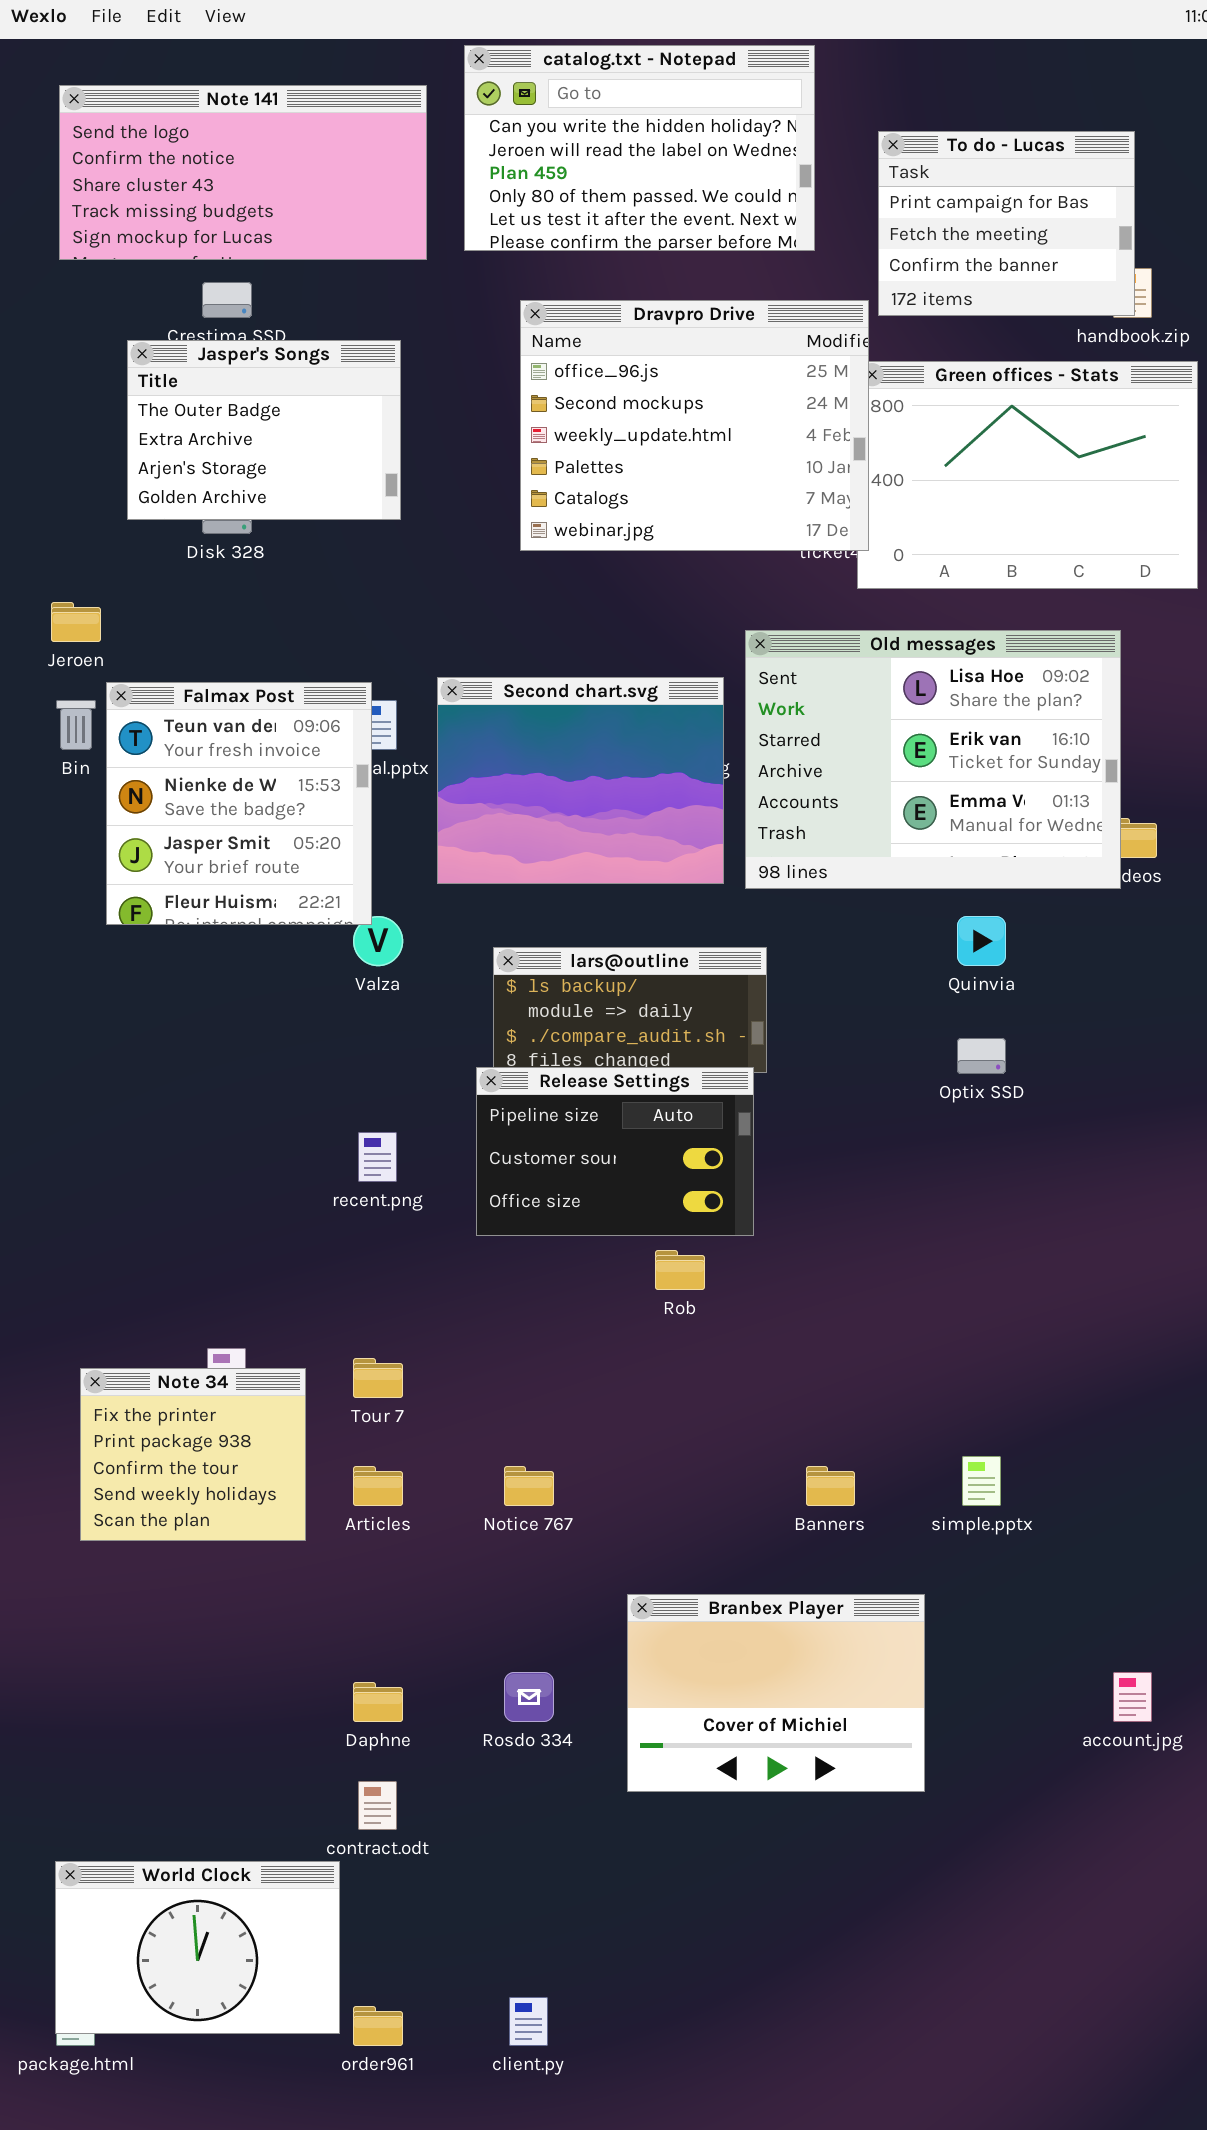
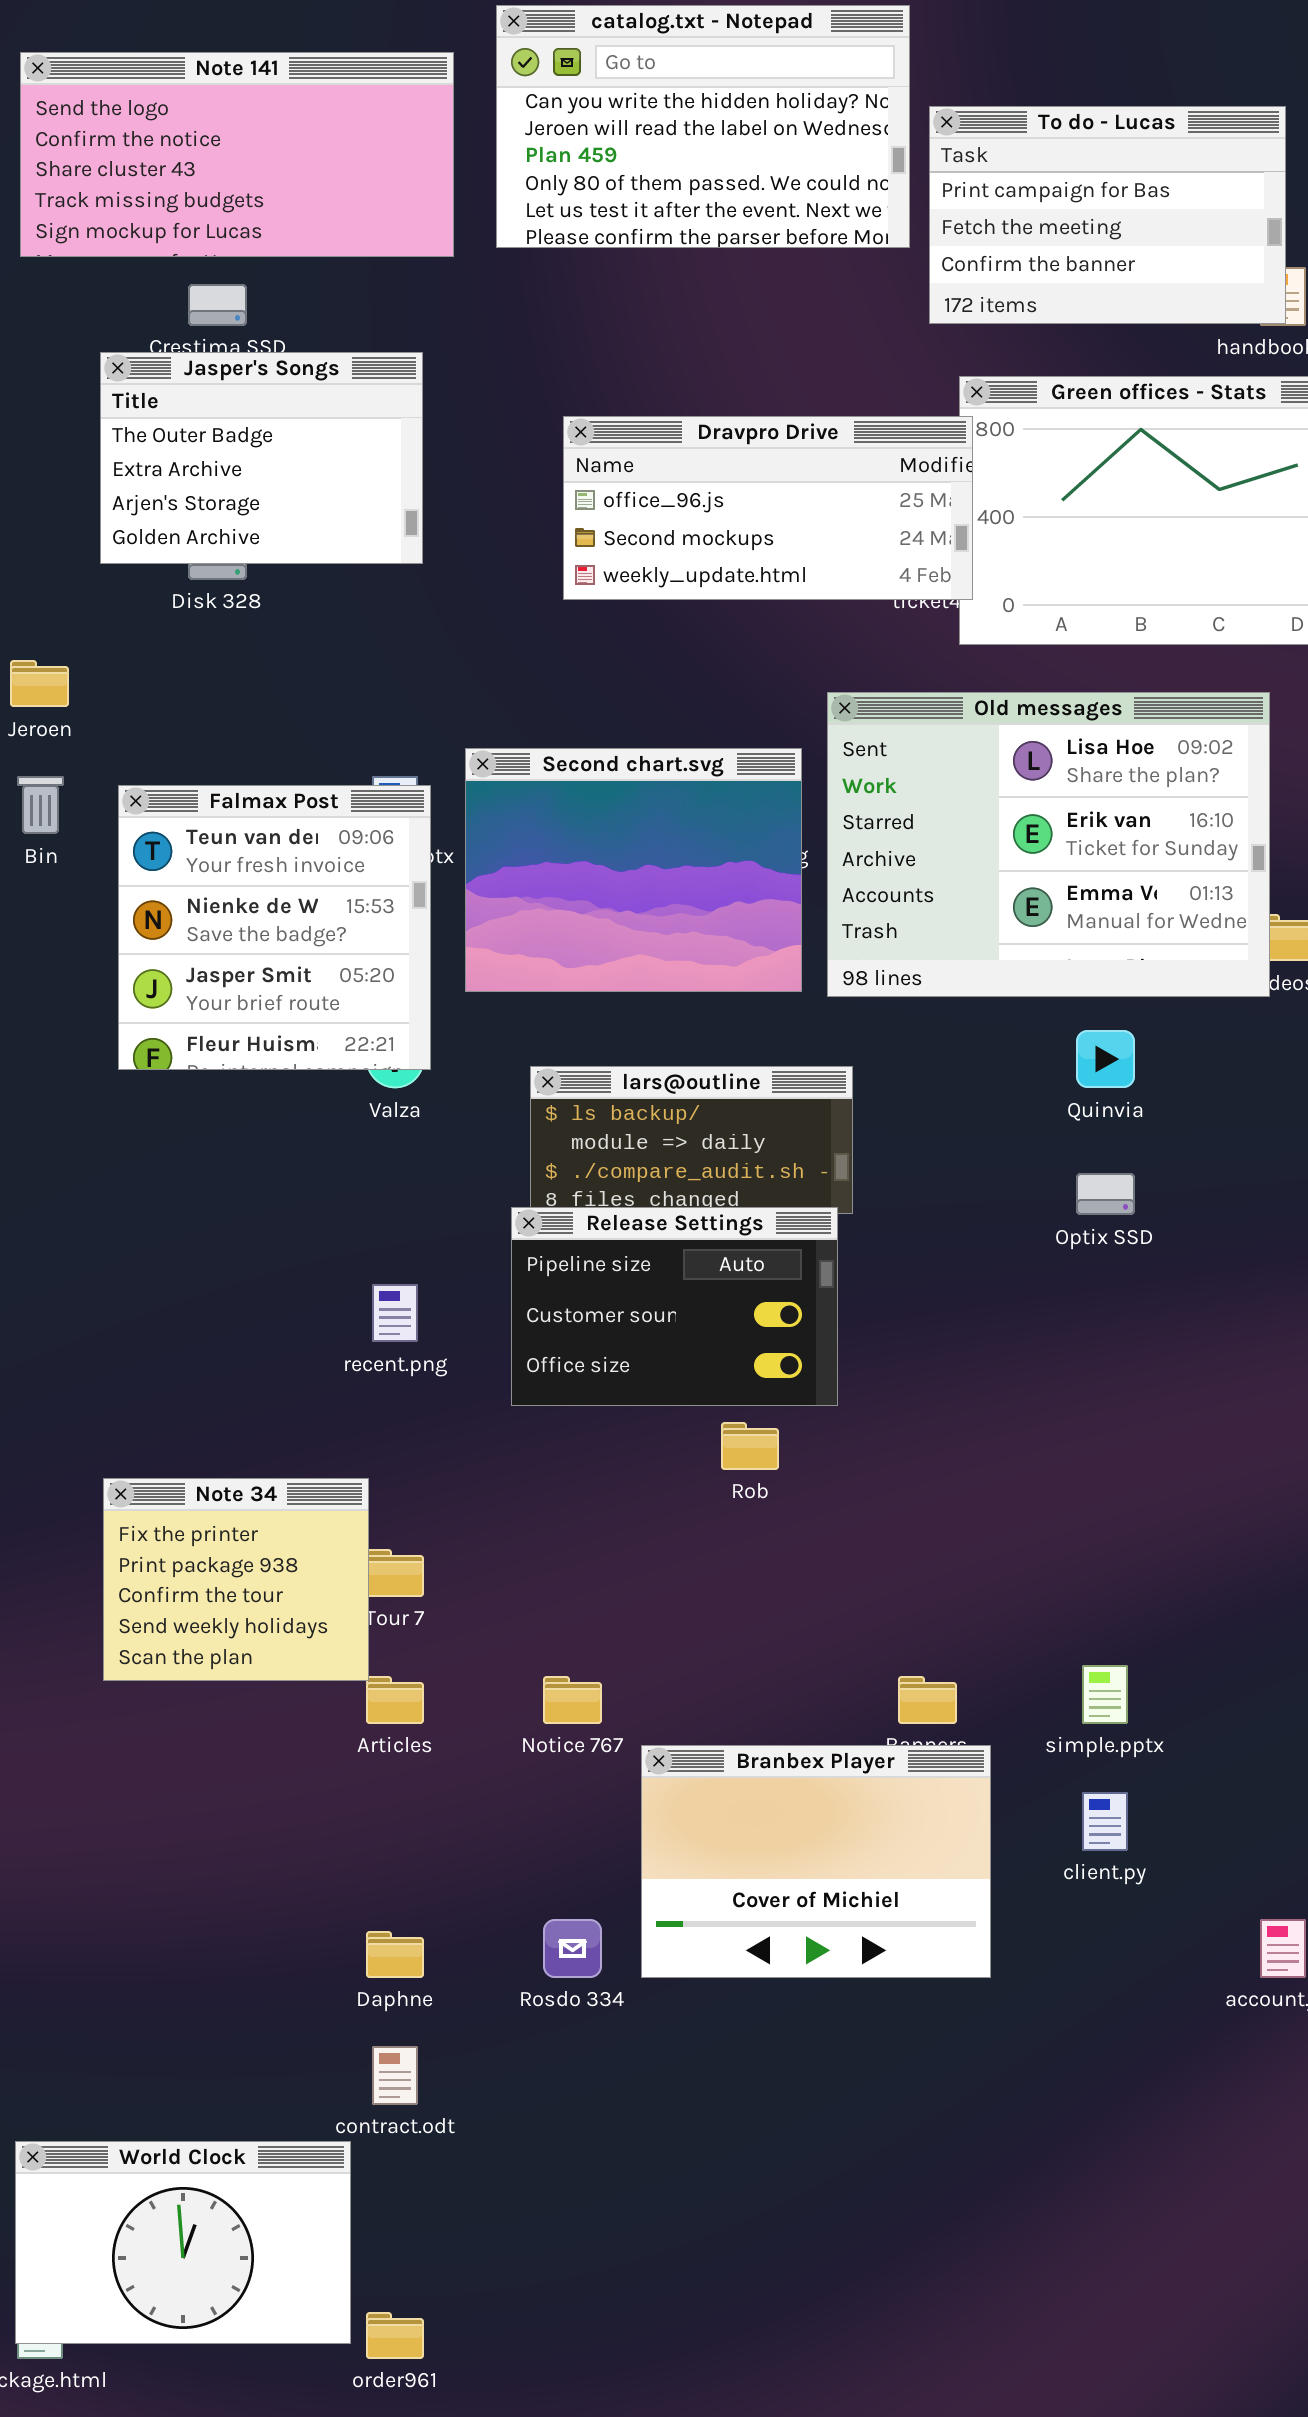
To do - Lucas: [878,131,1135,316] -> [929,106,1286,324], resized
Dravpro Drive: [520,300,869,551] -> [563,416,973,600], resized
Falmax Post: [106,682,372,925] -> [118,785,431,1070], moved
Note 34: [80,1368,306,1541] -> [103,1478,369,1681], moved
Branbex Player: [627,1594,925,1792] -> [641,1745,991,1978], moved
client.py: [509,1997,548,2046] -> [1082,1792,1128,1851], moved

